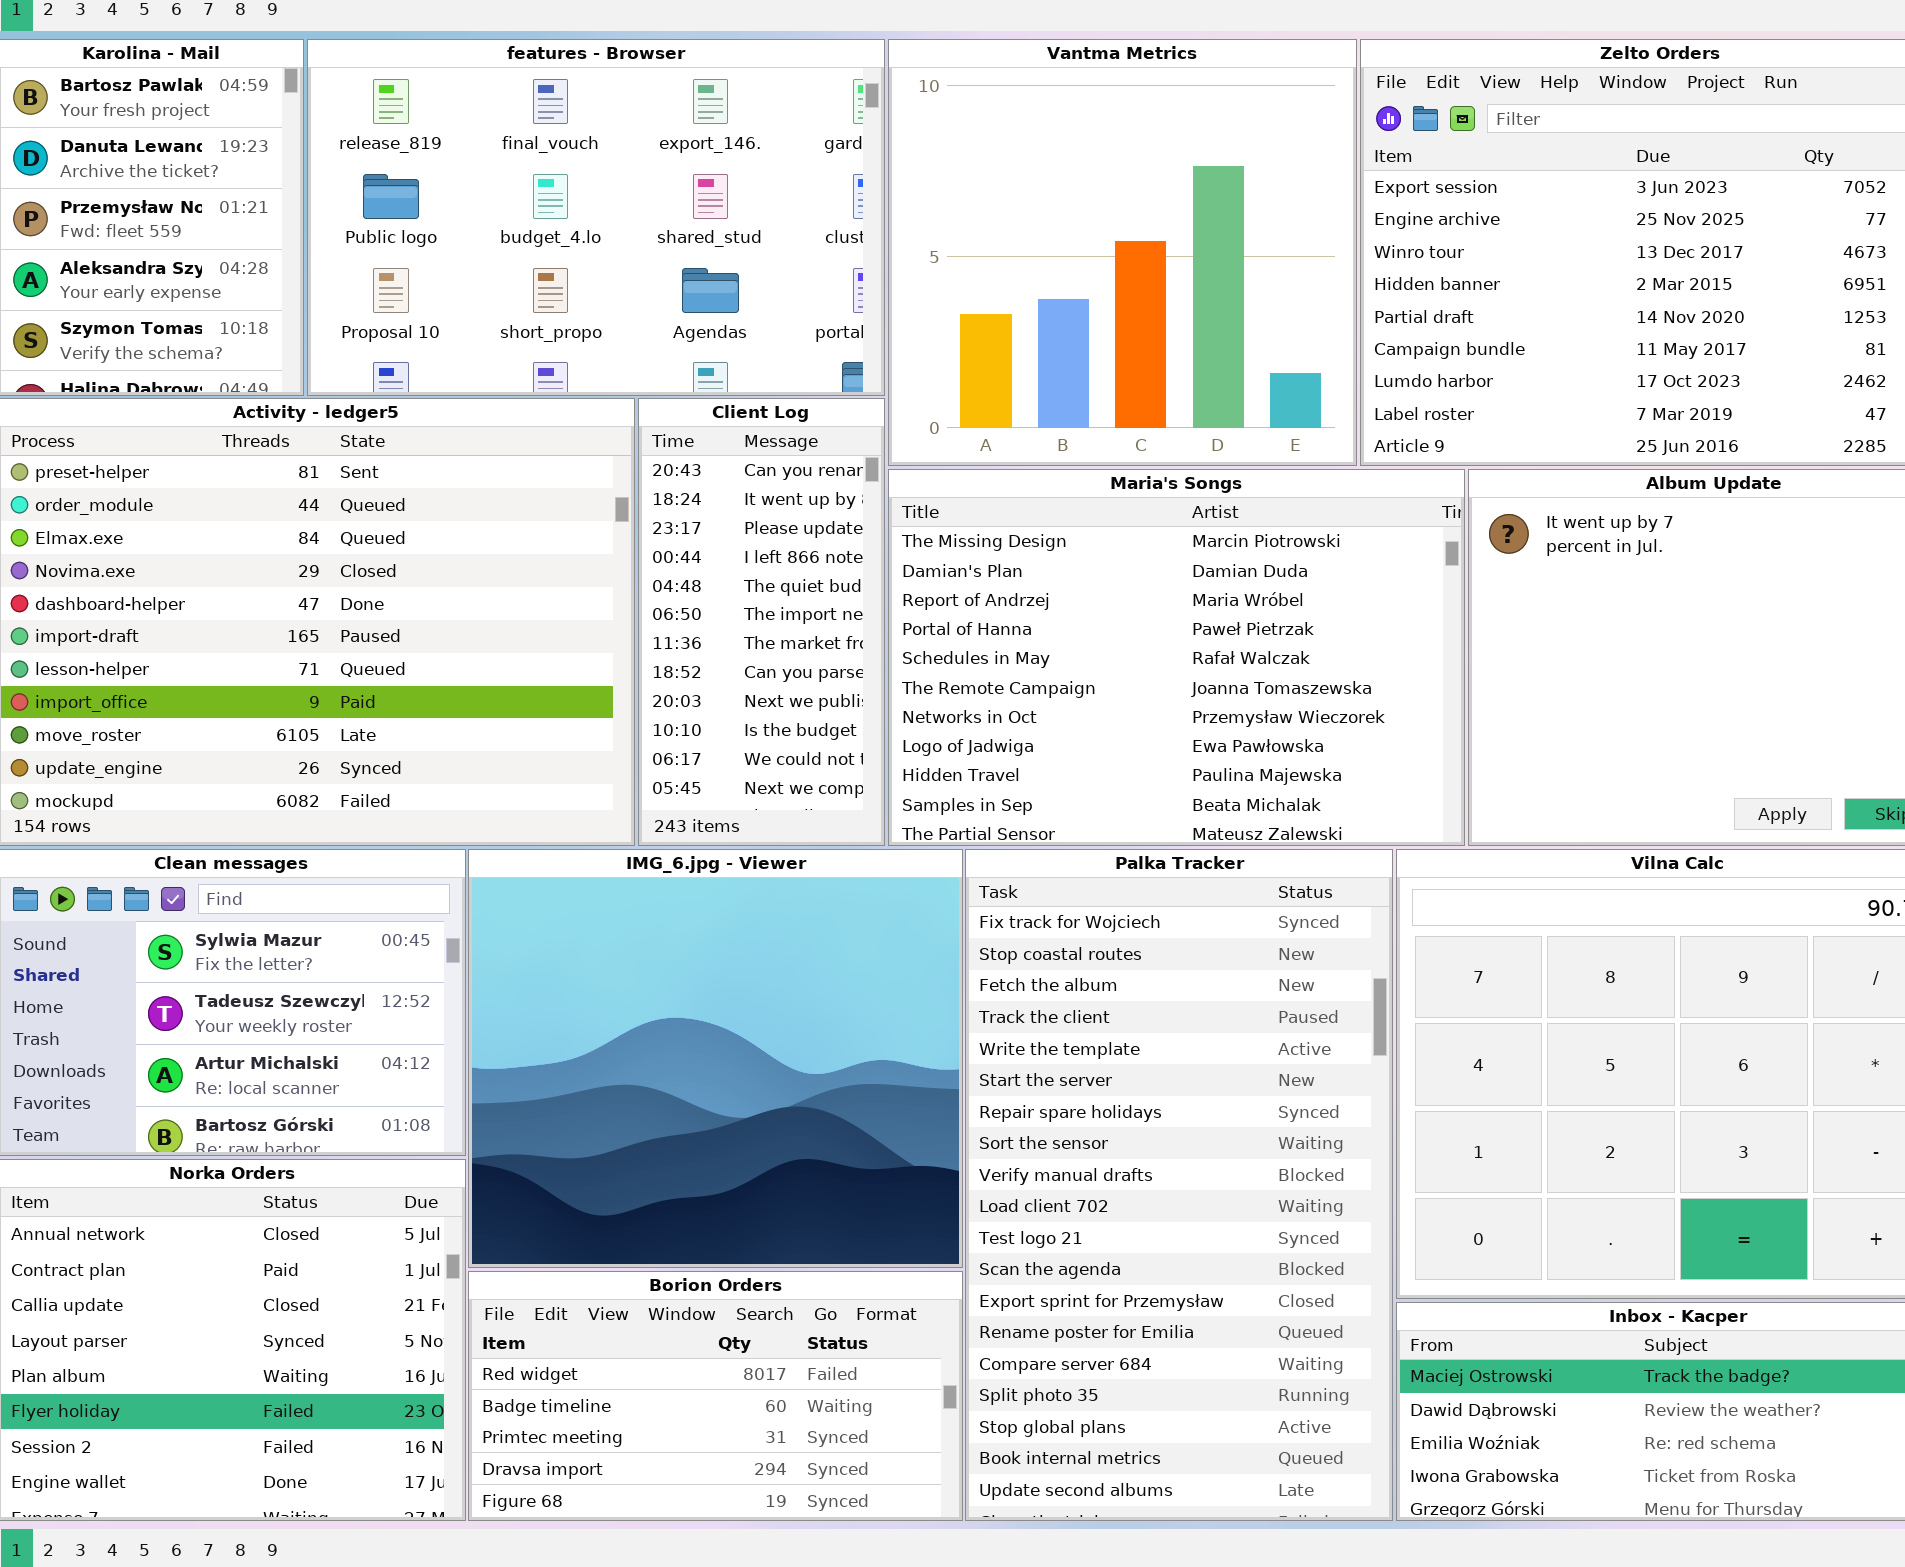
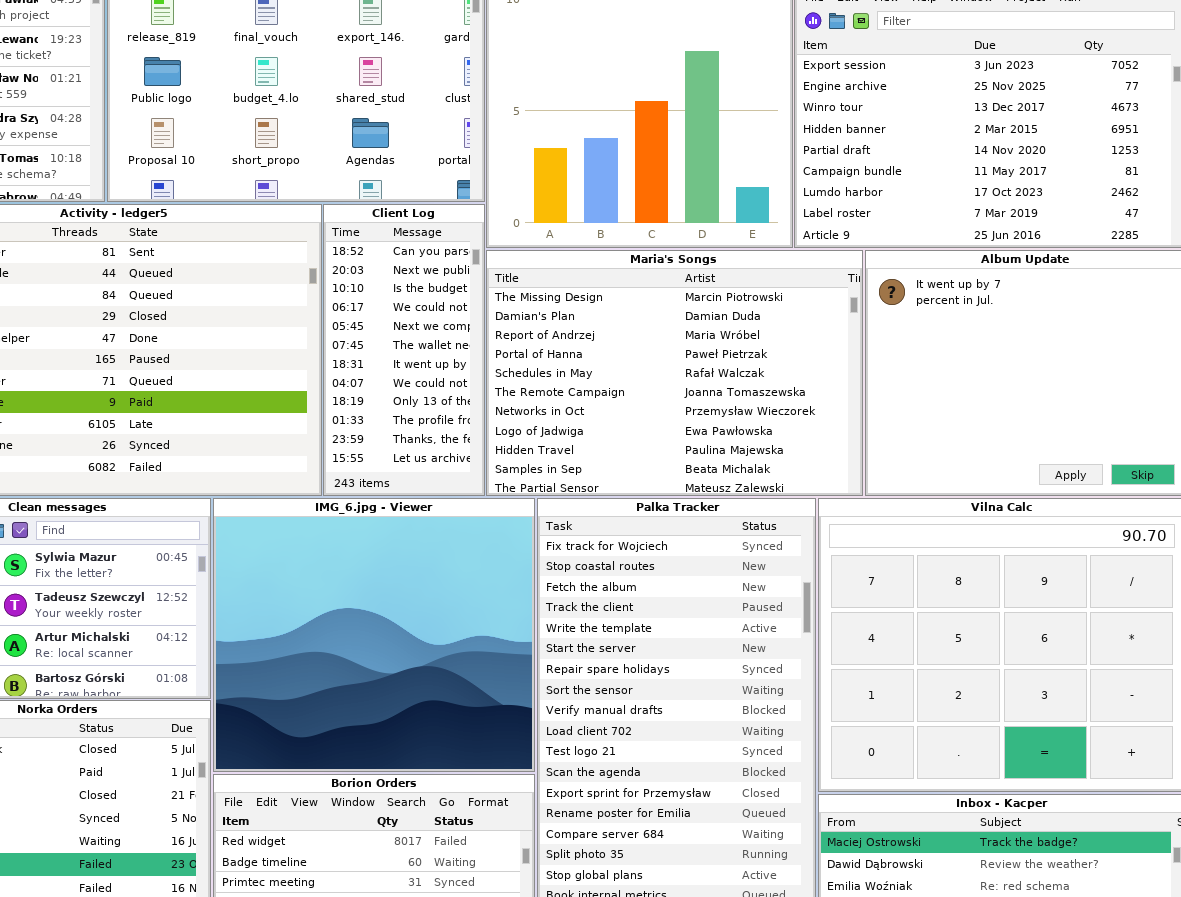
Client Log: [638,398,885,846] -> [323,204,485,496], scrolled down 7 rows

